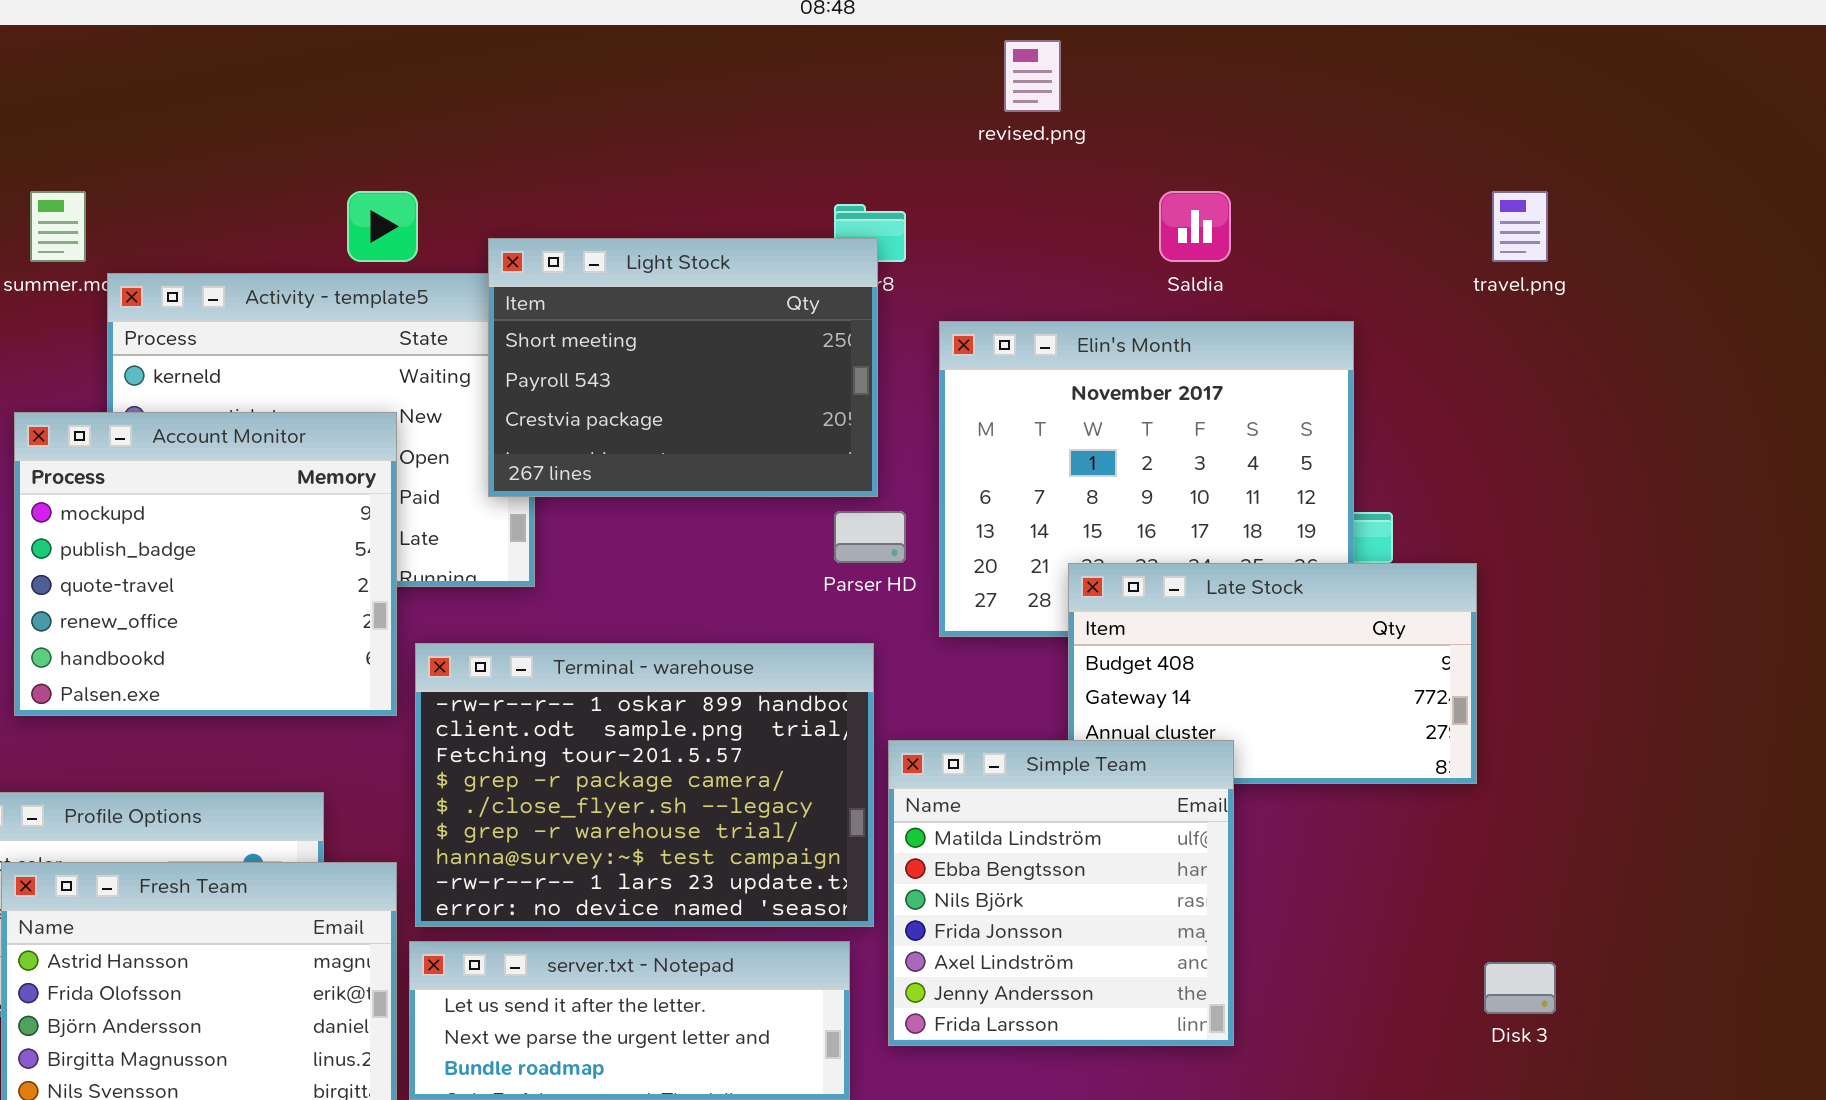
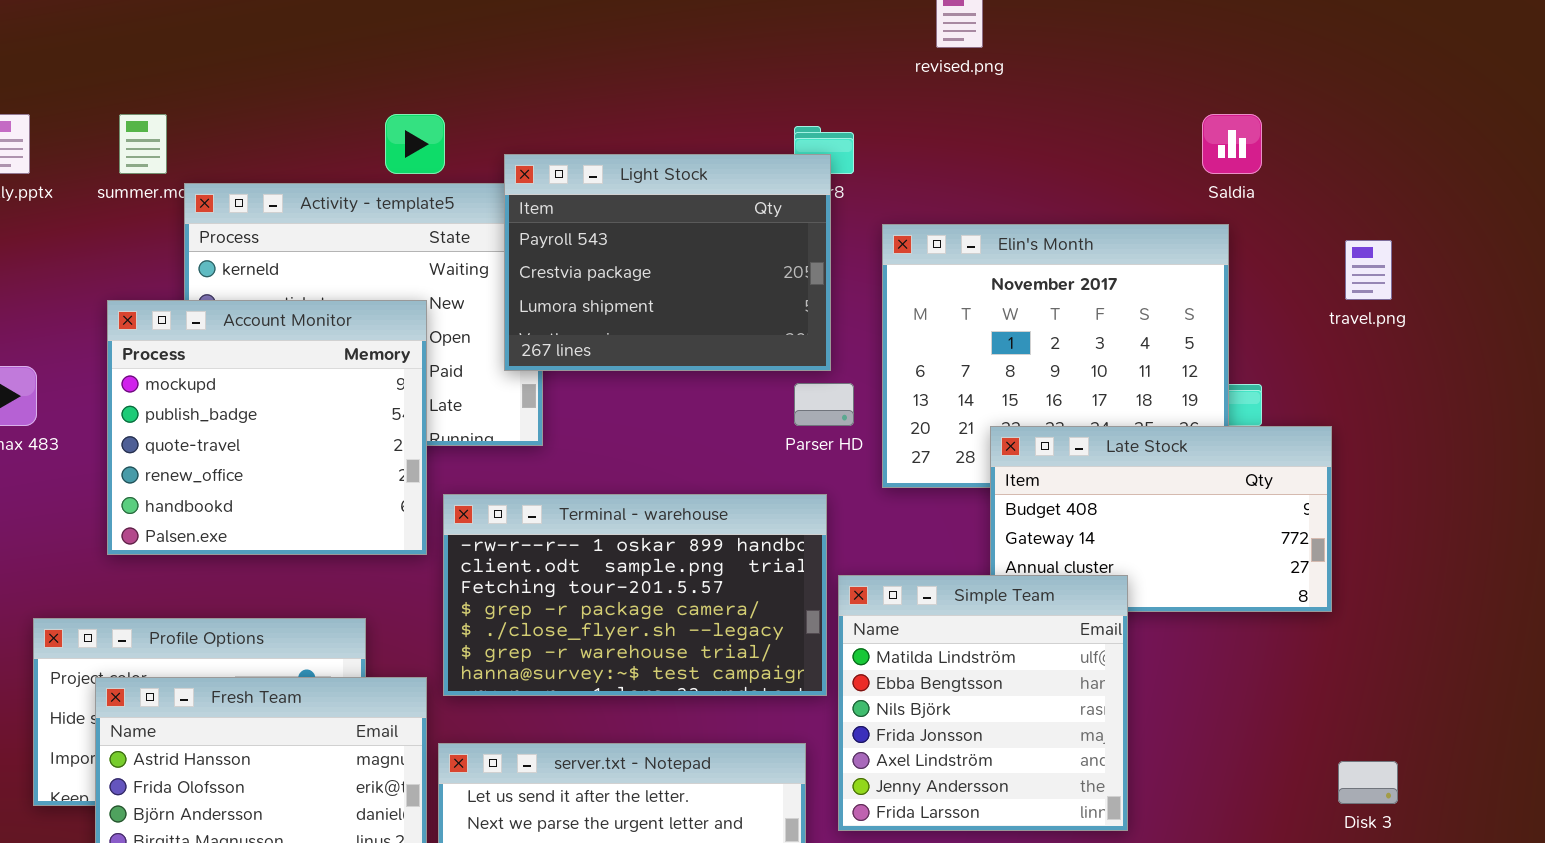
Saldia: [1159,191,1231,262] -> [1202,114,1262,174], moved
travel.png: [1492,191,1548,262] -> [1345,240,1392,300], moved
Light Stock: [488,238,878,497] -> [504,154,831,371], scrolled down 1 row
Terminal - warehouse: [415,643,874,927] -> [443,494,827,696], resized

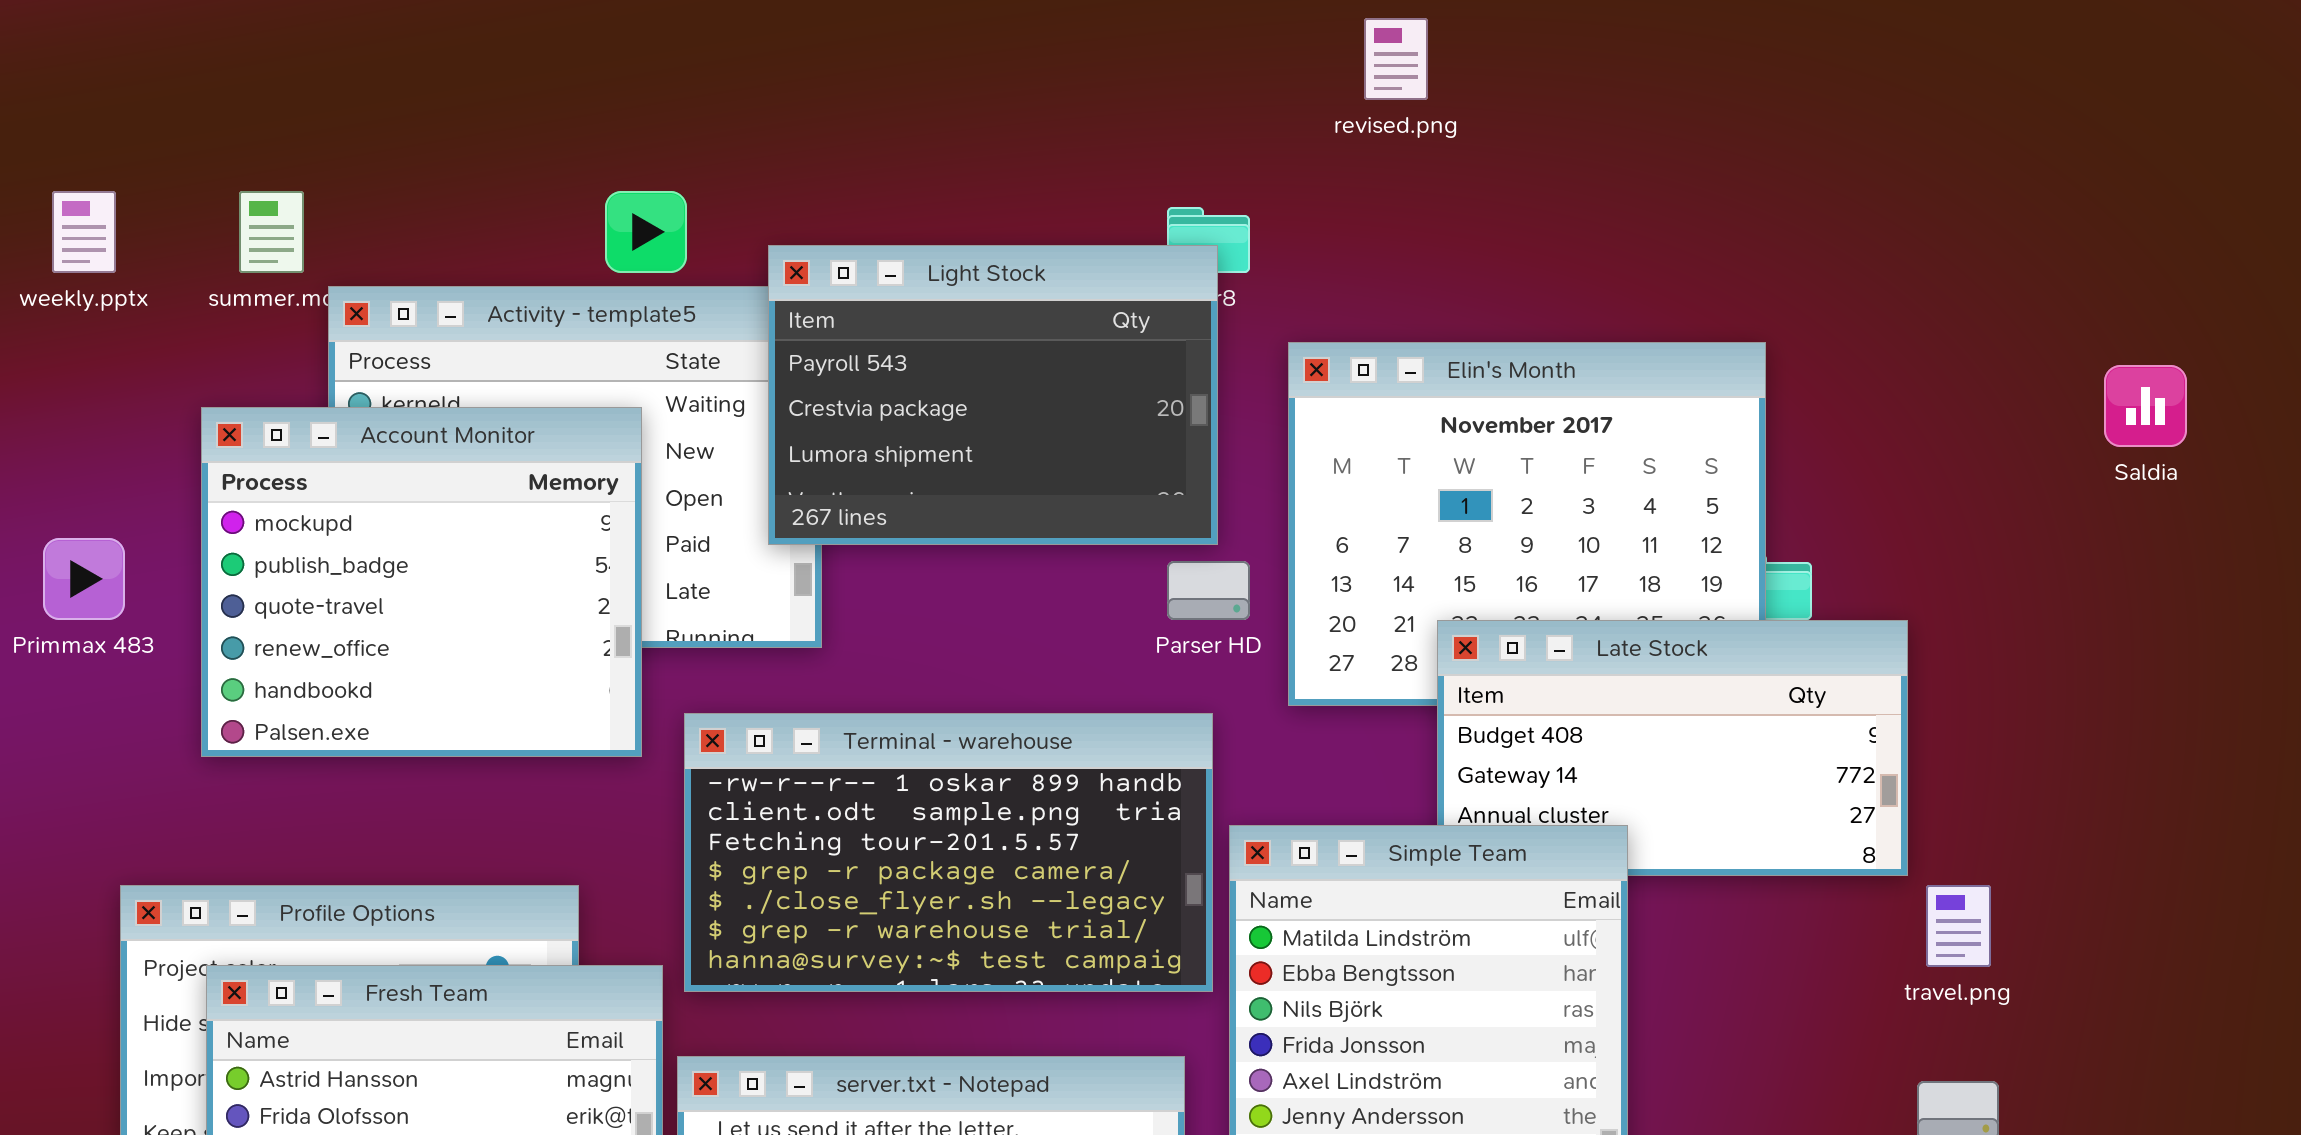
Saldia: [1202,114,1262,174] -> [2104,365,2187,447], moved
travel.png: [1345,240,1392,300] -> [1926,885,1991,967], moved
Account Monitor: [107,300,427,555] -> [201,407,642,757], moved

